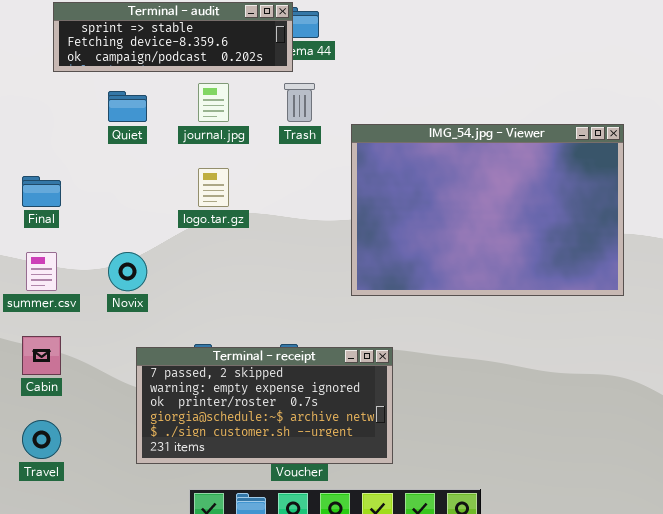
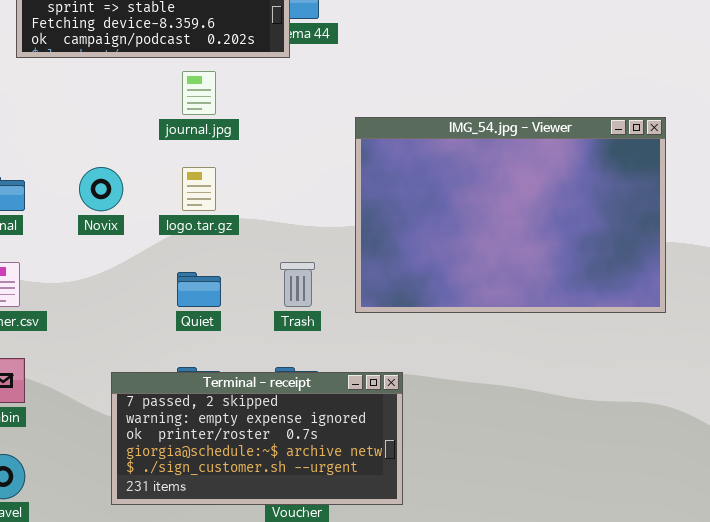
Trash: [284,83,315,122] -> [280,262,315,307], moved
Quiet: [108,91,147,122] -> [177,272,221,307], moved
Novix: [108,252,147,291] -> [79,167,123,211], moved

